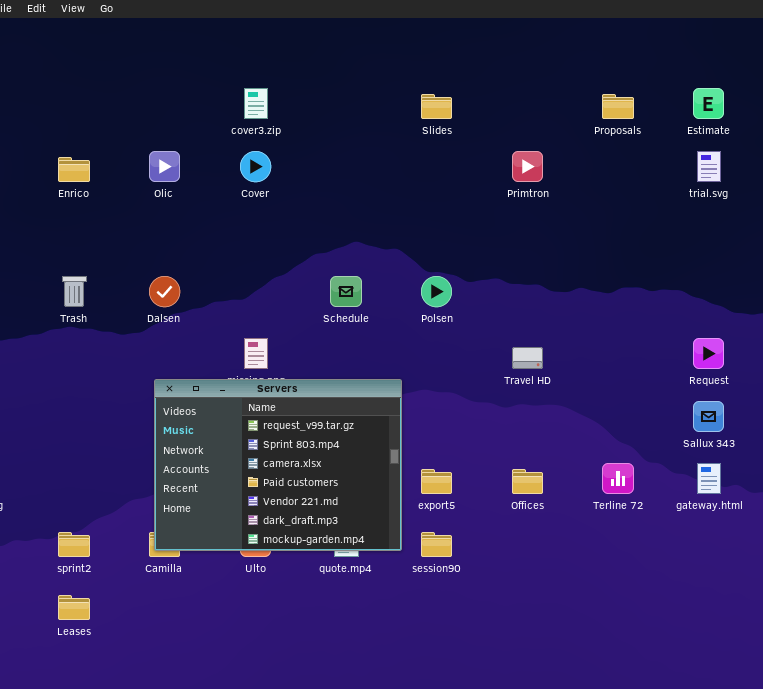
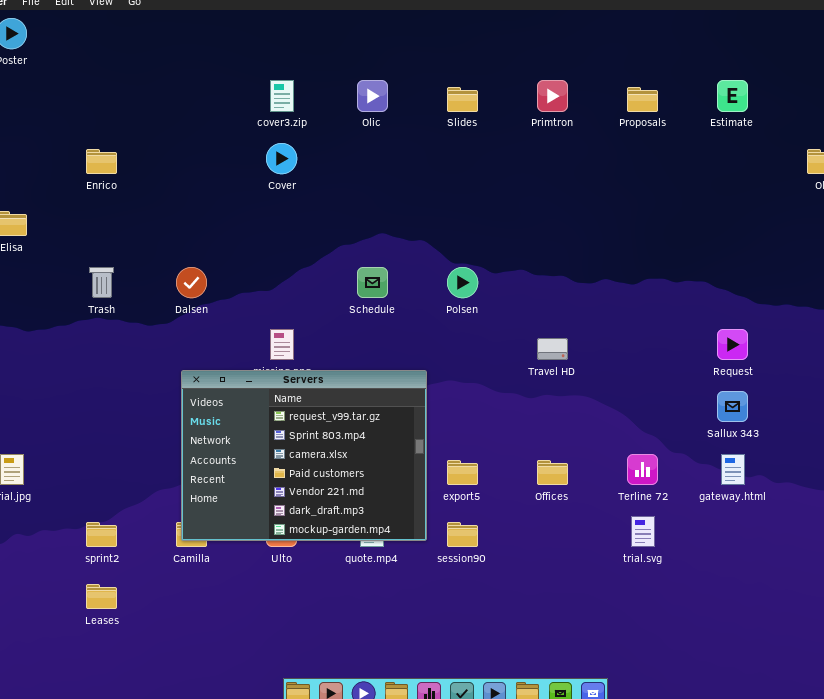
Olic: [149,151,180,182] -> [357,80,388,112], moved
Primtron: [512,151,543,182] -> [537,80,568,112], moved
trial.svg: [697,151,721,182] -> [631,516,655,547], moved

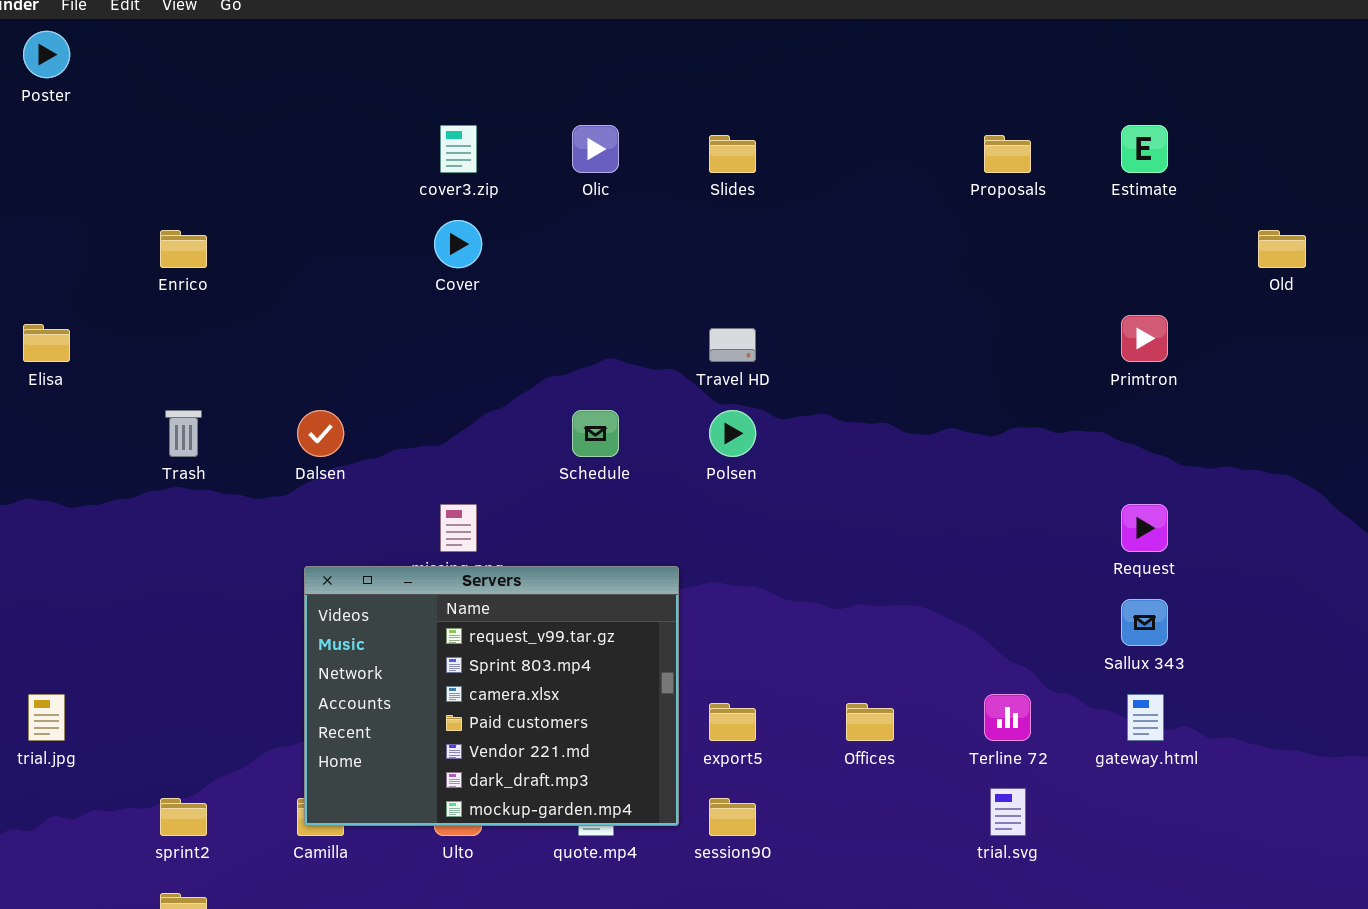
Primtron: [537,80,568,112] -> [1121,315,1168,362], moved
Travel HD: [537,338,568,360] -> [709,328,756,362], moved

